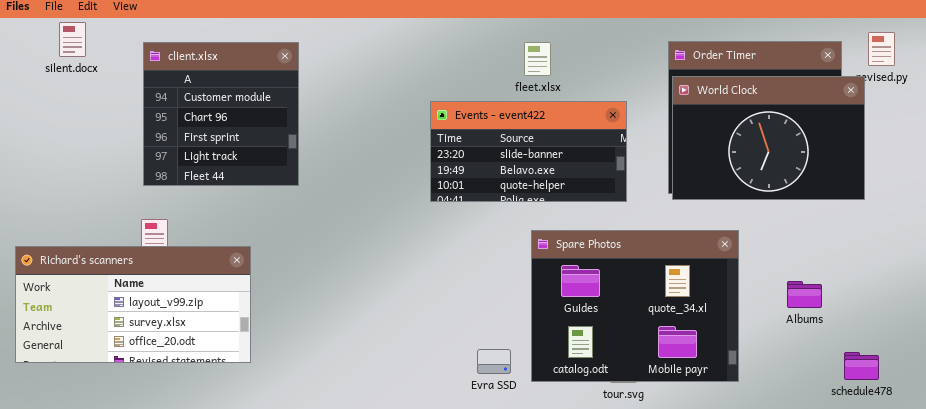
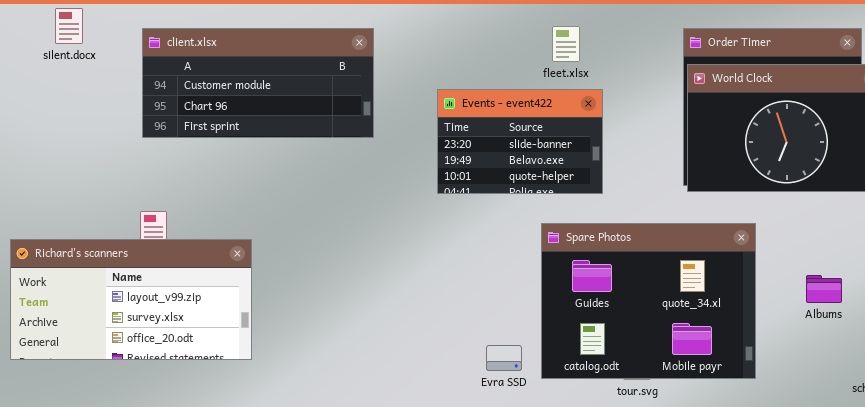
client.xlsx: [143,42,299,186] -> [142,28,374,138], resized
fleet.xlsx: [524,42,551,76] -> [552,26,580,62], moved
Events - event422: [430,101,627,202] -> [437,89,603,194], resized

